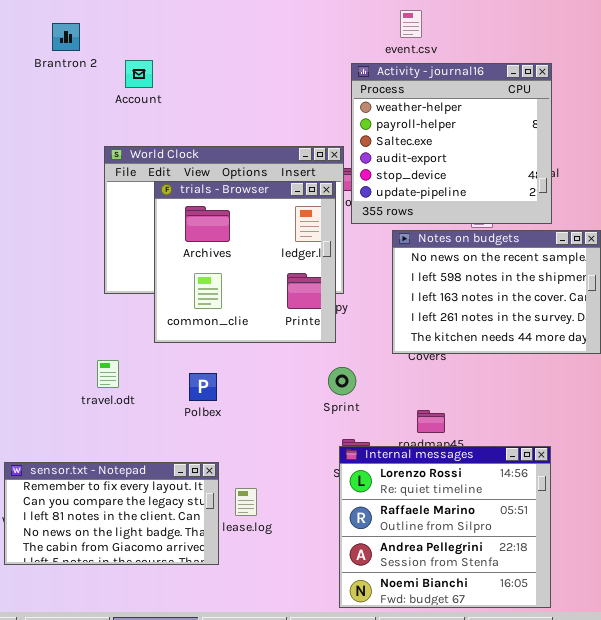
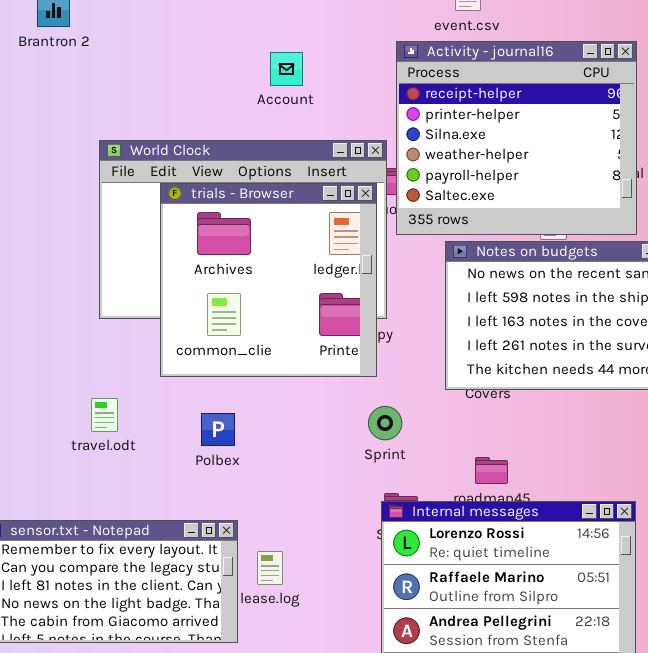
Account: [125,60,153,88] -> [270,52,303,86], moved
Activity - journal16: [351,63,552,224] -> [396,41,637,235], scrolled up 3 rows

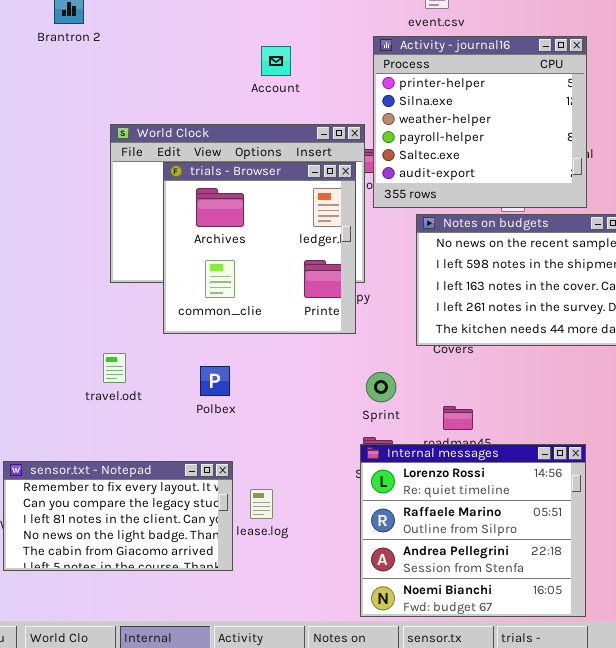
Activity - journal16: [396,41,637,235] -> [373,36,587,208], scrolled down 1 row
Sprint: [368,406,402,440] -> [366,372,396,402], moved

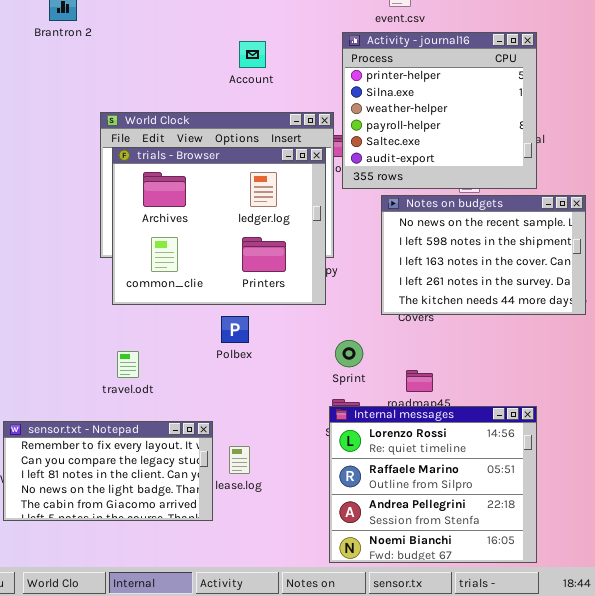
trials - Browser: [163,162,356,334] -> [112,147,326,305], resized
travel.odt: [103,353,126,383] -> [117,351,139,378], moved
Polbex: [200,366,230,396] -> [221,316,249,343], moved

